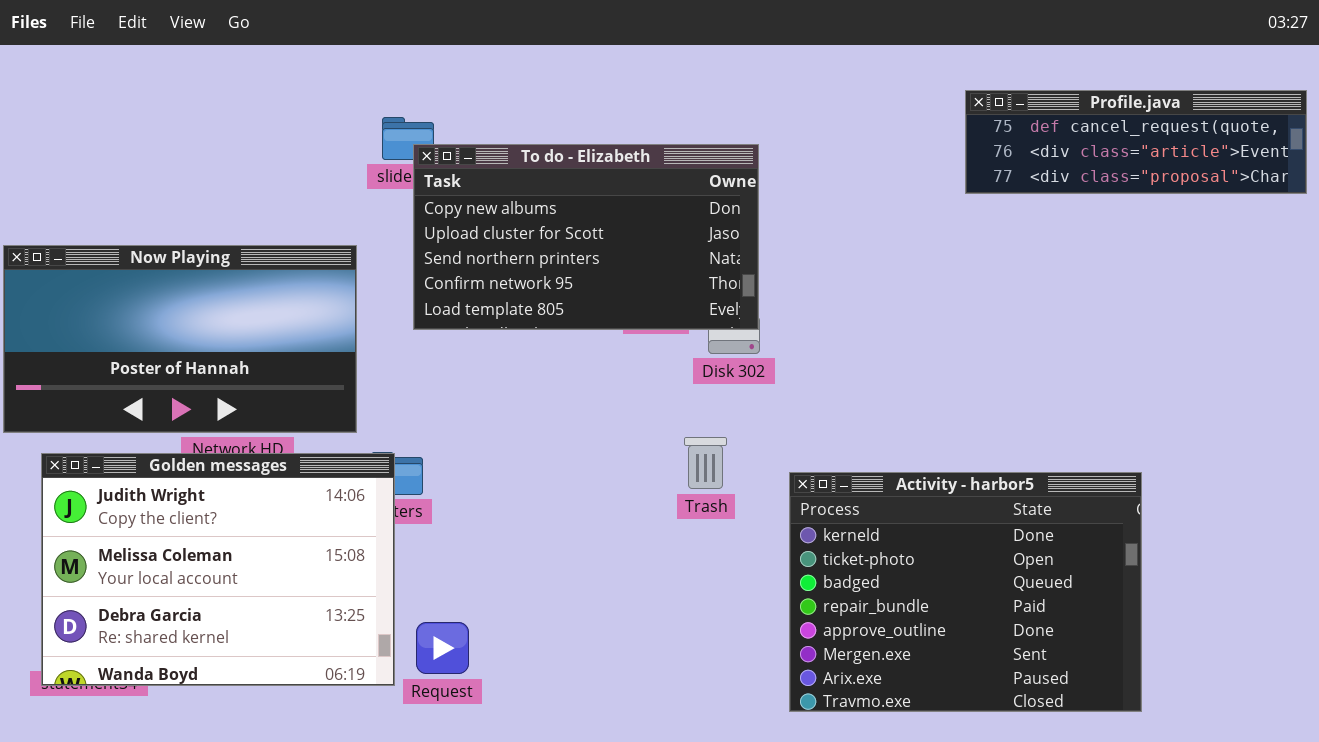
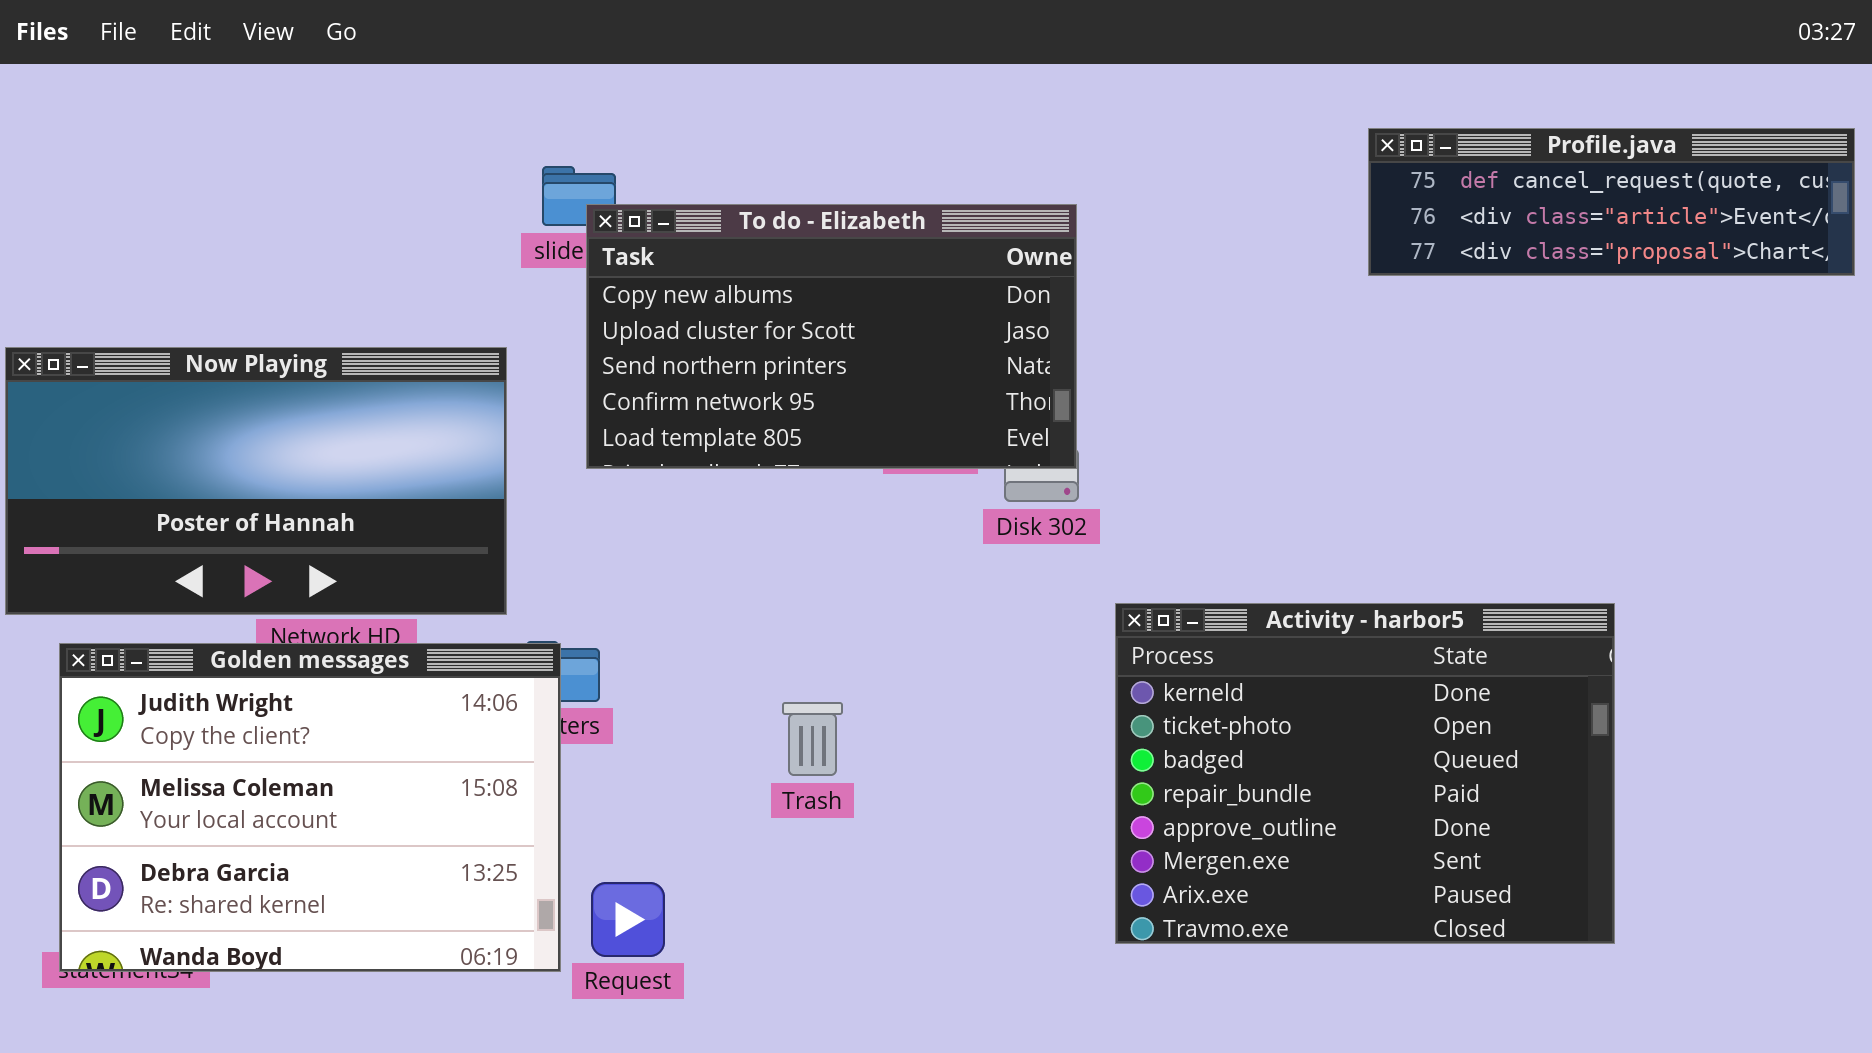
Trash: [684,437,727,489] -> [782,702,843,776], moved
Activity - harbor5: [789,472,1142,712] -> [1115,603,1615,944], moved

